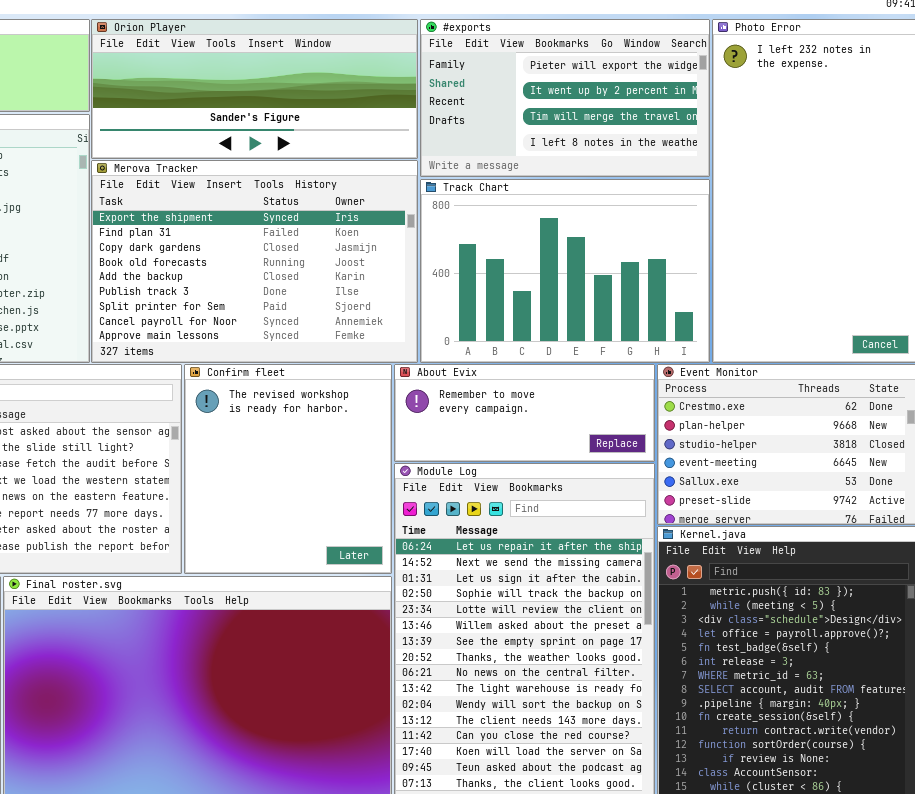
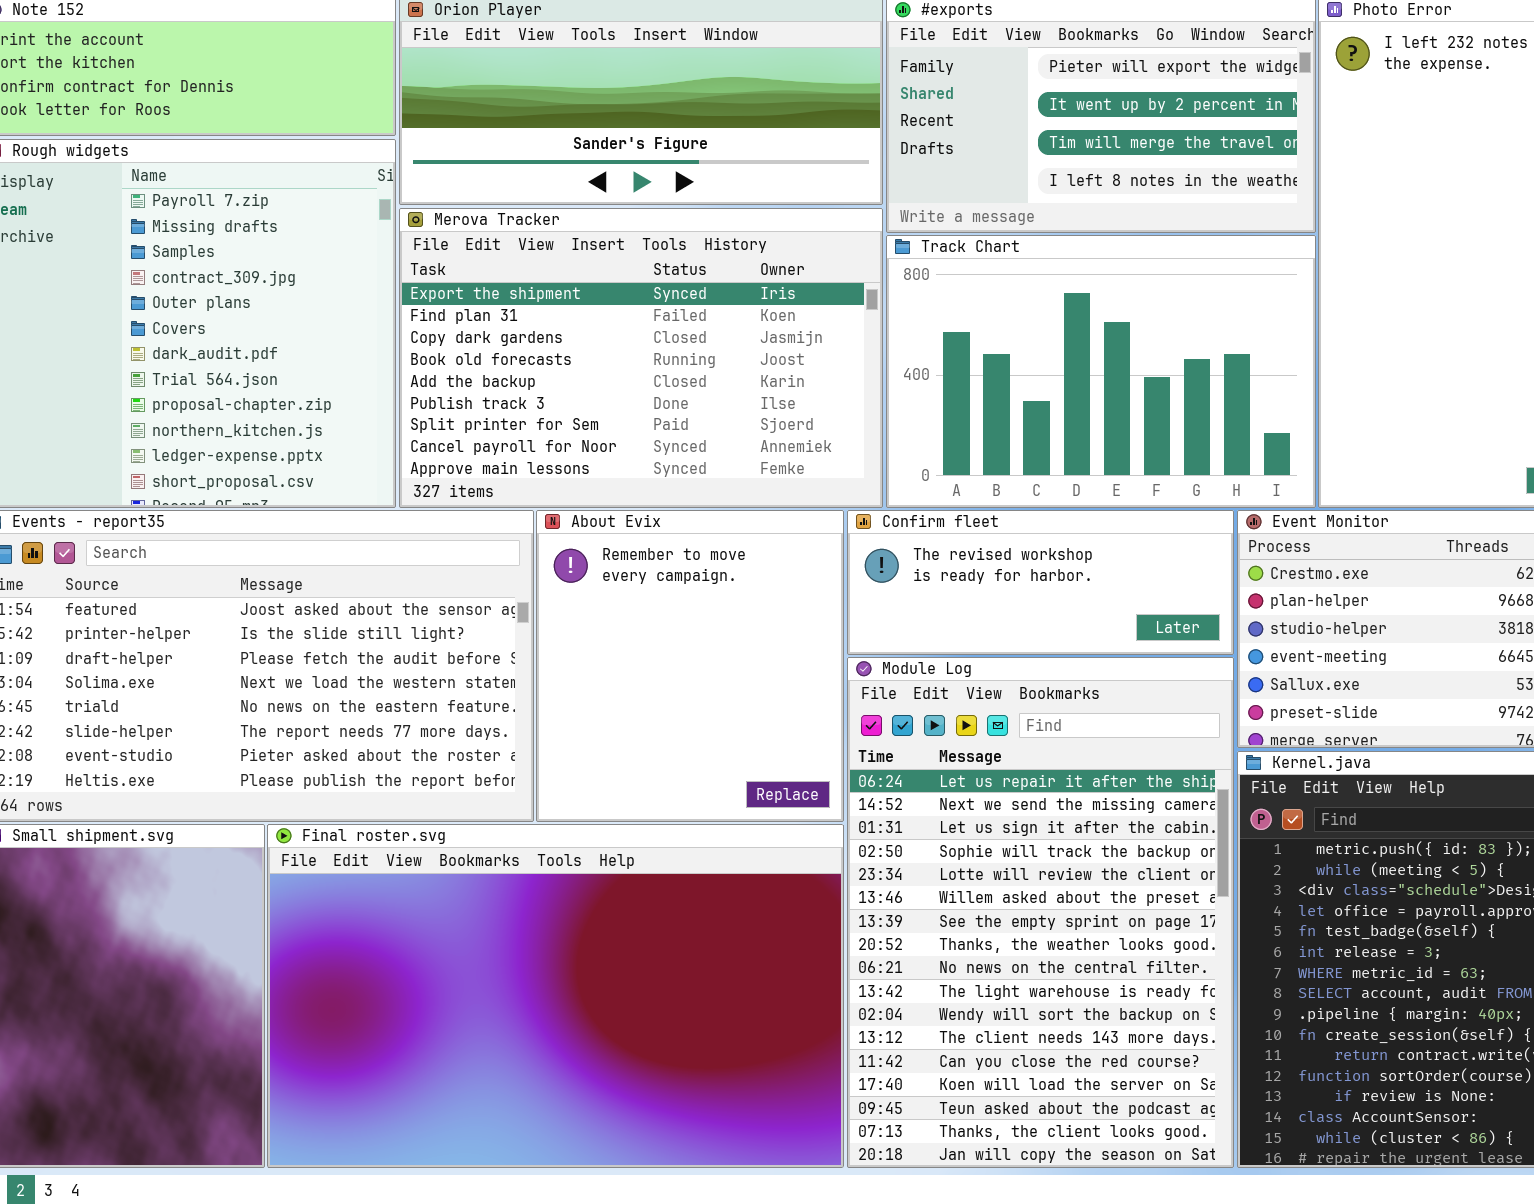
Confirm fleet: [184,364,392,574] -> [847,510,1234,655], moved, resized
About Evix: [394,364,655,462] -> [536,510,844,822], moved, resized

